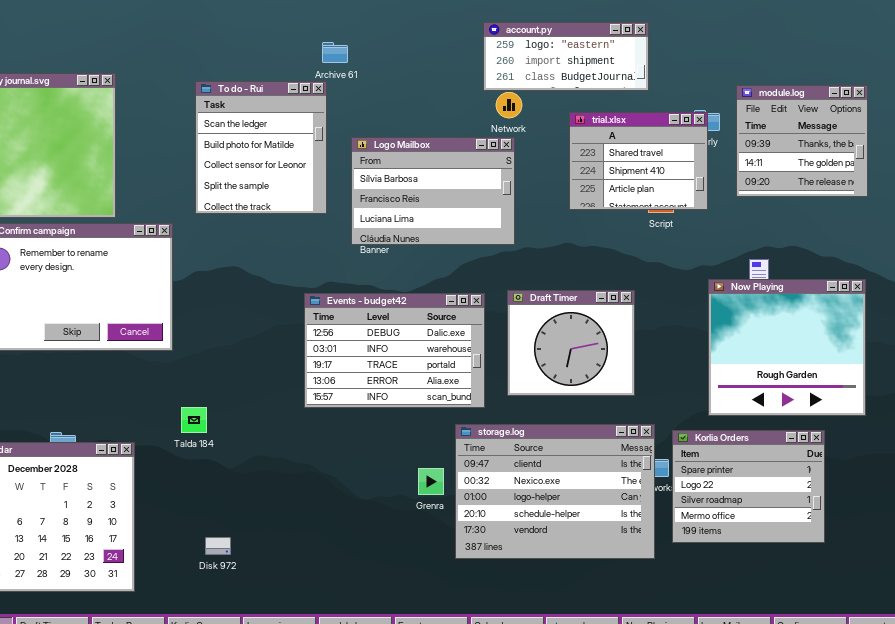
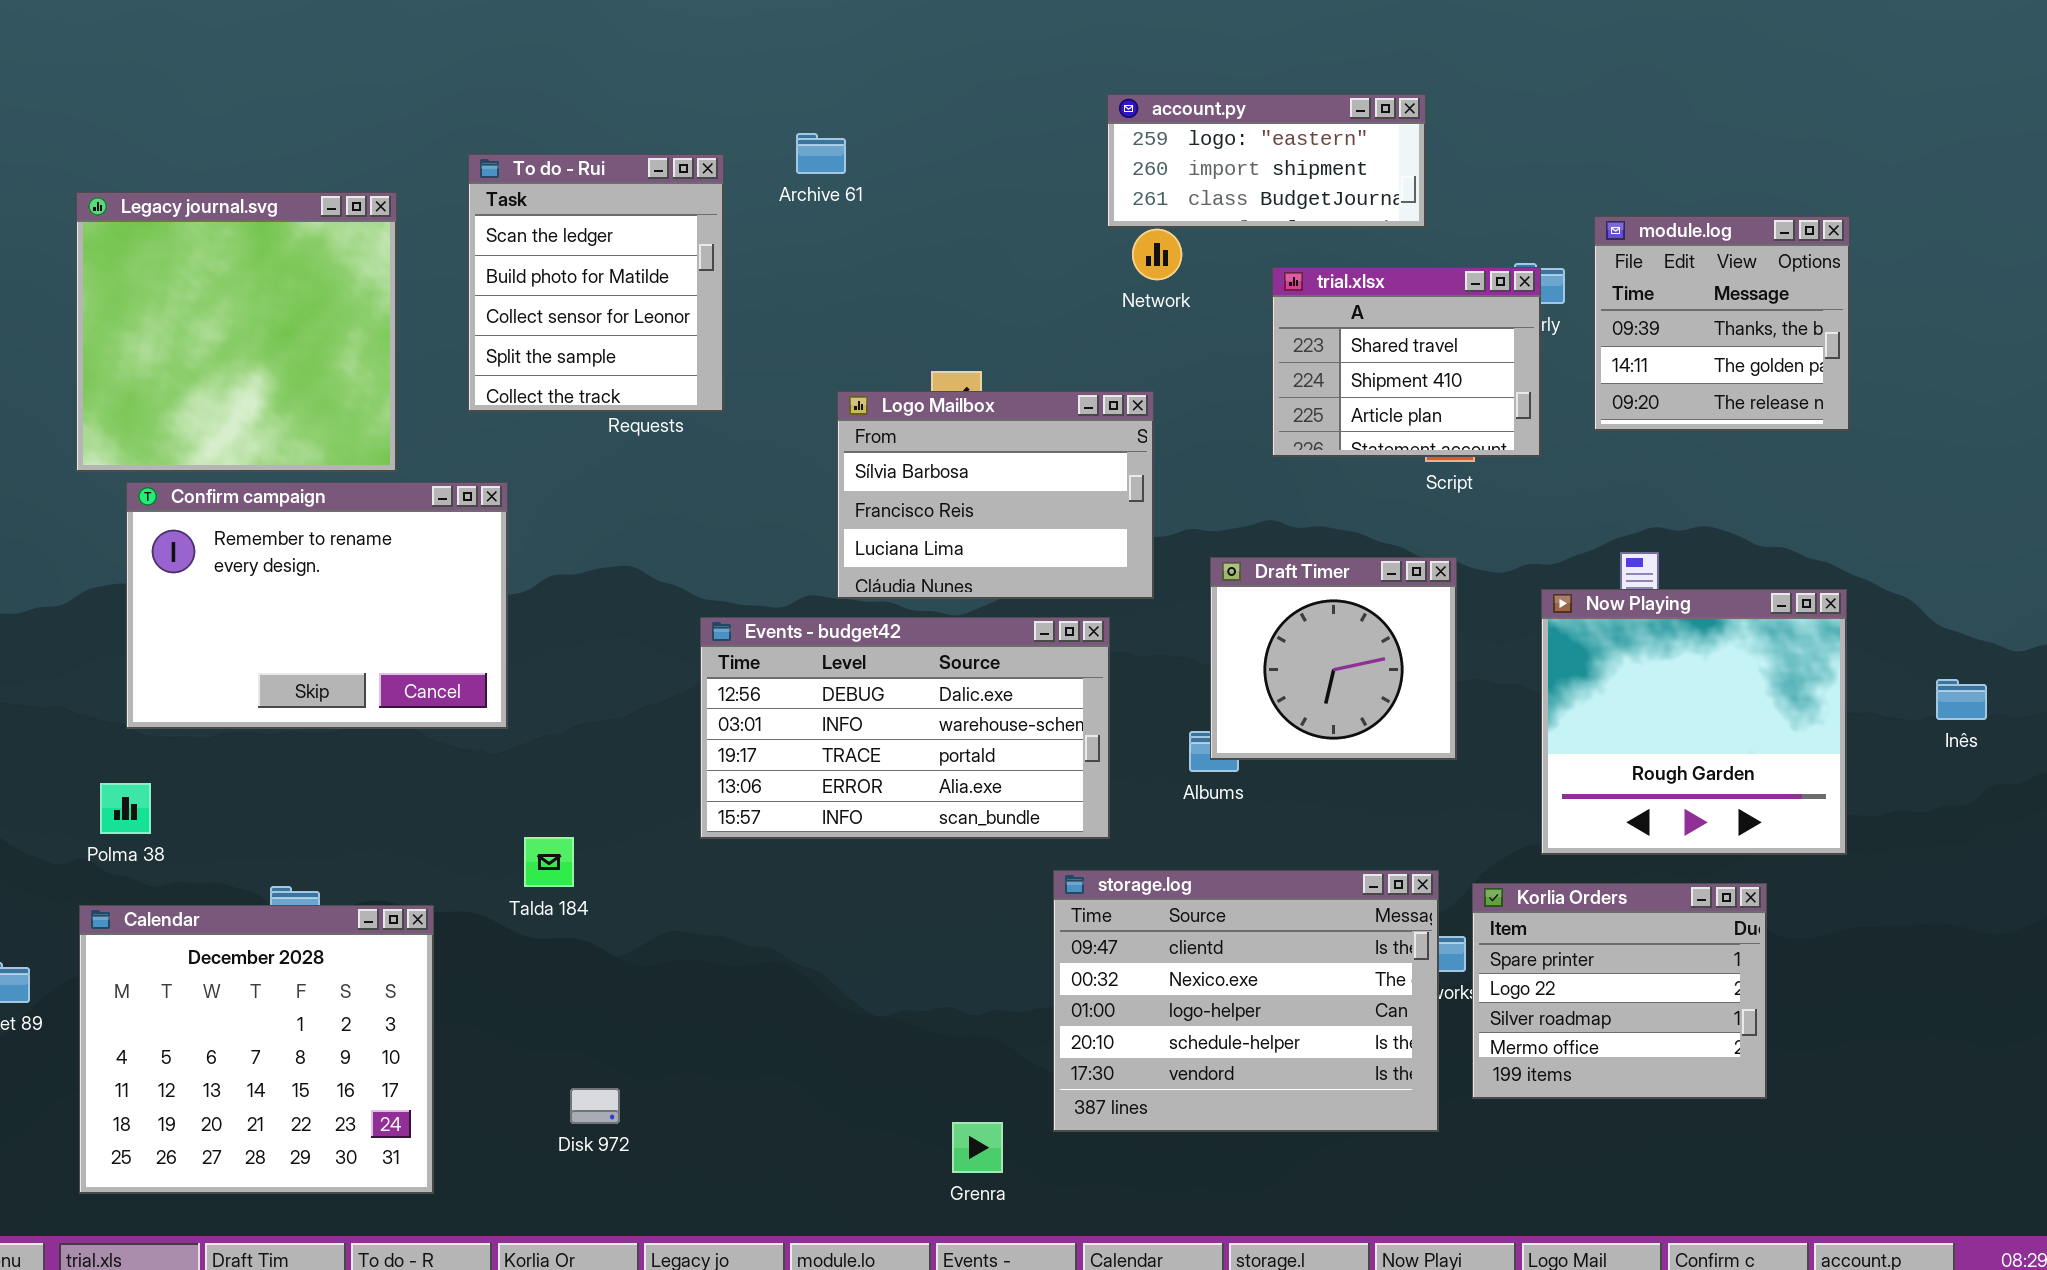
To do - Rui: [195,81,327,214] -> [468,154,724,412], moved
Logo Mailbox: [351,137,515,245] -> [837,391,1154,599], moved
Draft Timer: [507,290,635,396] -> [1210,557,1457,760], moved
Events - budget42: [304,293,485,408] -> [700,617,1110,839], resized
Grenra: [418,468,444,495] -> [952,1122,1003,1173], moved

